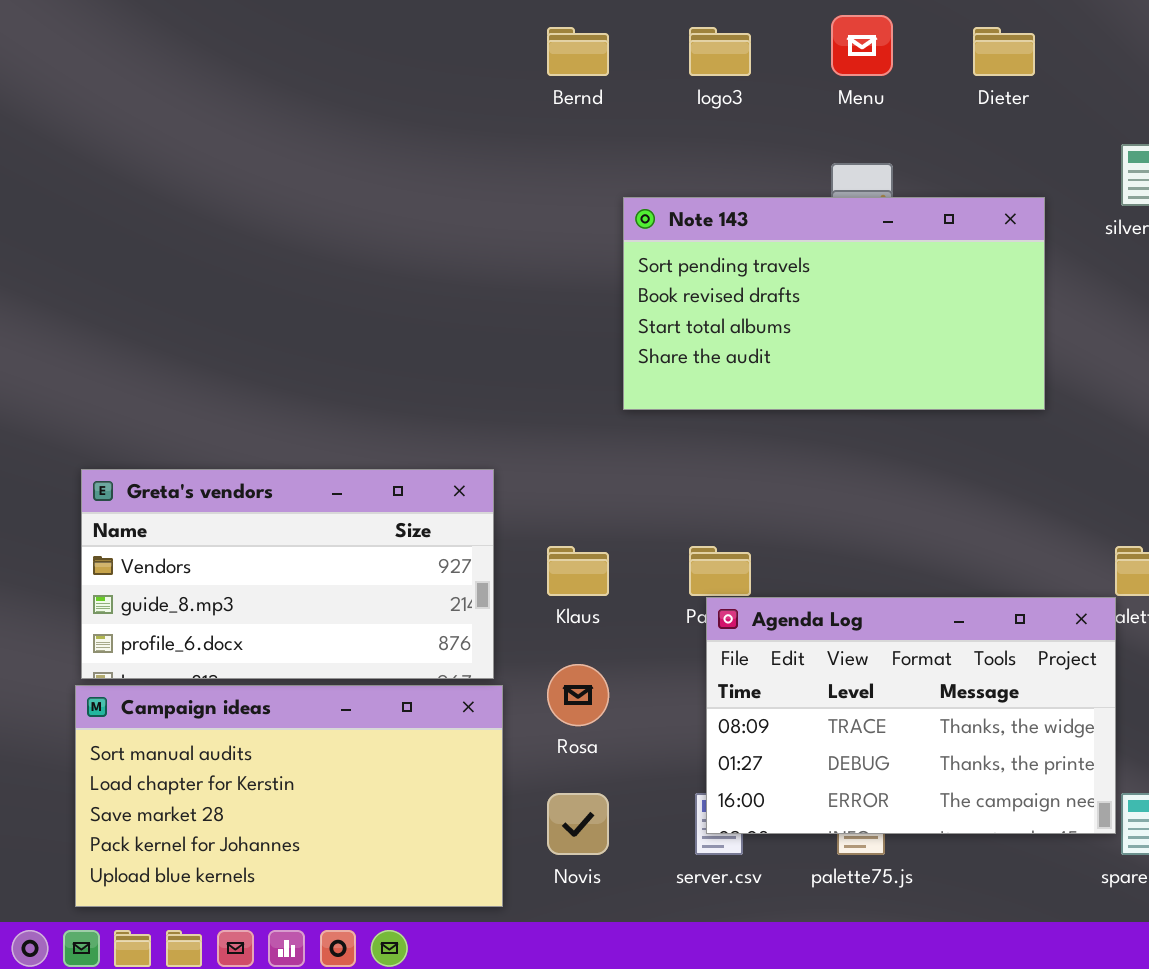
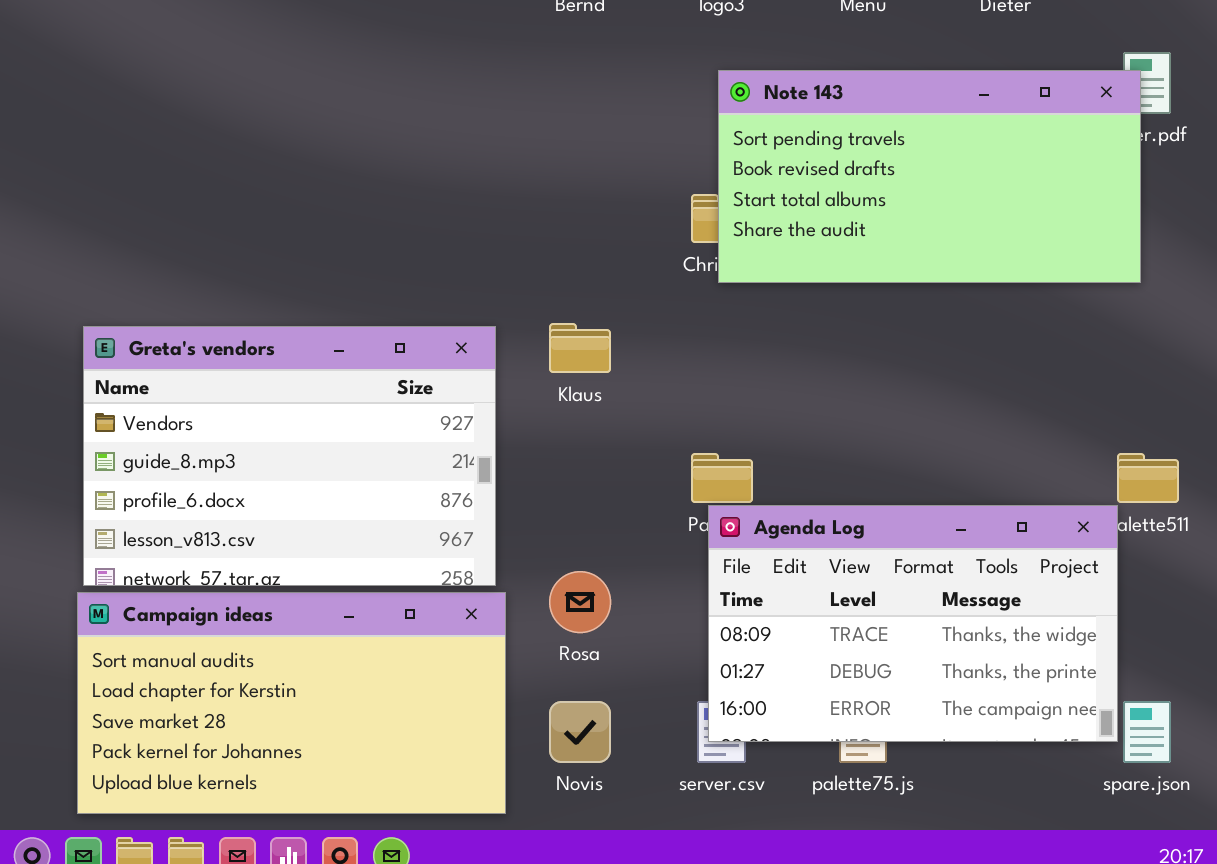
Note 143: [623,197,1045,410] -> [718,70,1141,283], moved
Greta's vendors: [81,469,494,679] -> [83,326,496,586], resized
Klaus: [547,546,609,596] -> [549,323,611,373], moved

